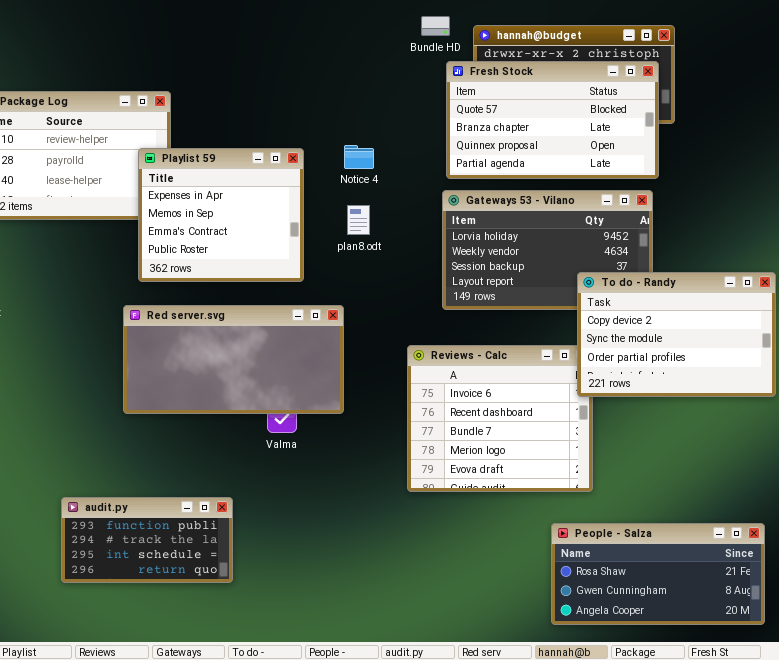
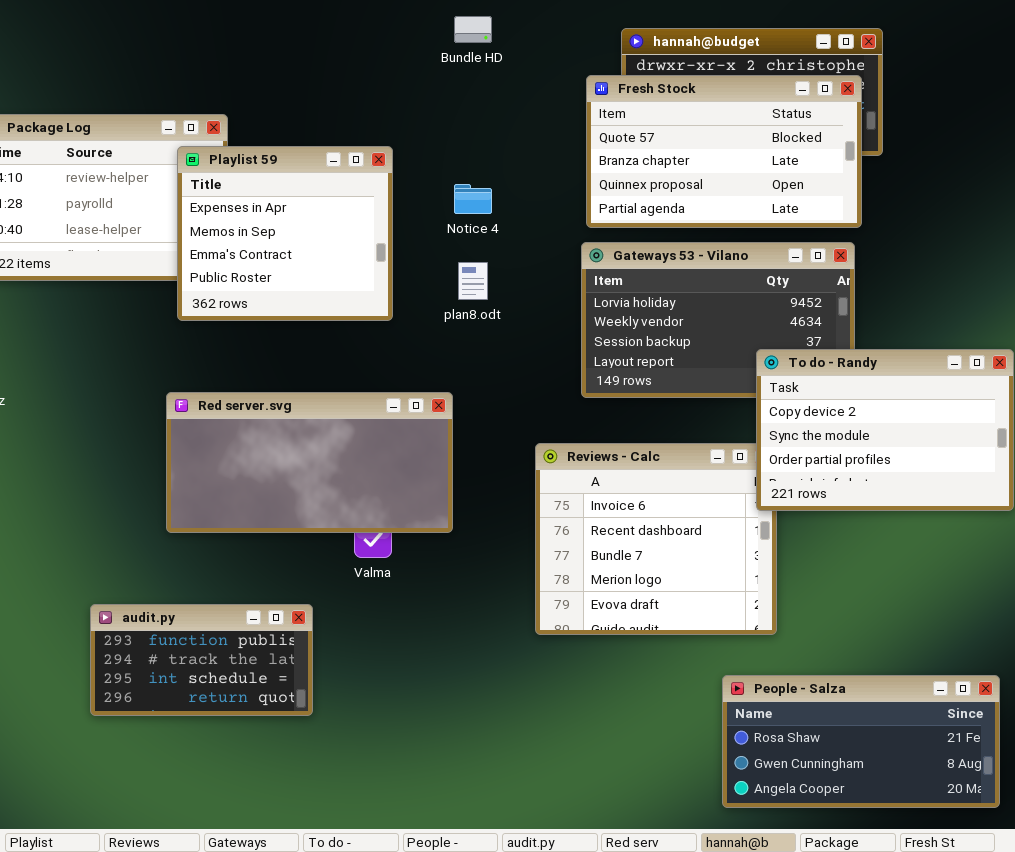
Bundle HD: [421,16,450,36] -> [454,16,492,43], moved
Playlist 59: [138,148,304,282] -> [177,146,393,321], moved
audit.py: [61,497,233,583] -> [90,604,313,716], moved

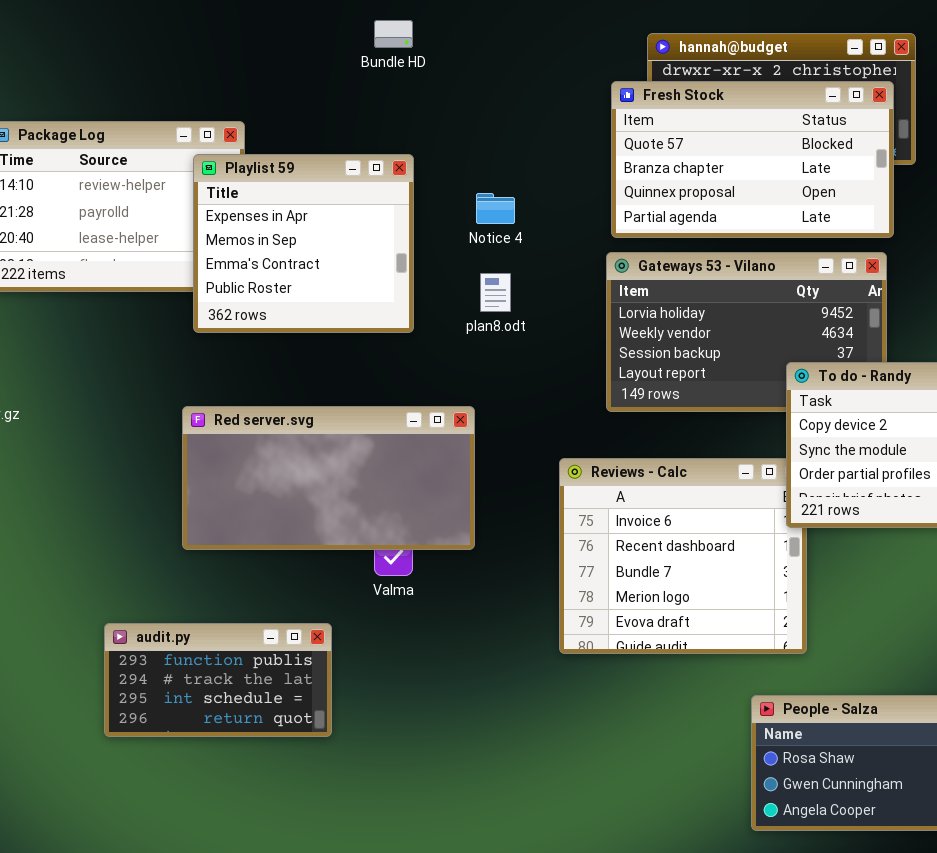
Bundle HD: [454,16,492,43] -> [374,20,413,48], moved

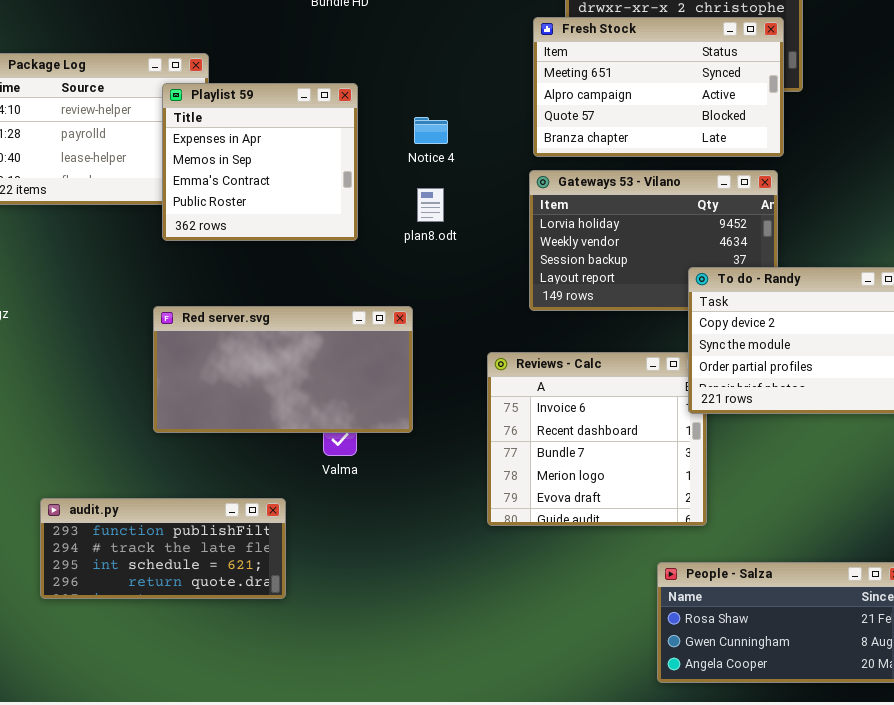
Fresh Stock: [611,81,894,238] -> [533,17,784,157], scrolled up 2 rows
audit.py: [104,623,332,737] -> [40,498,286,599], resized

